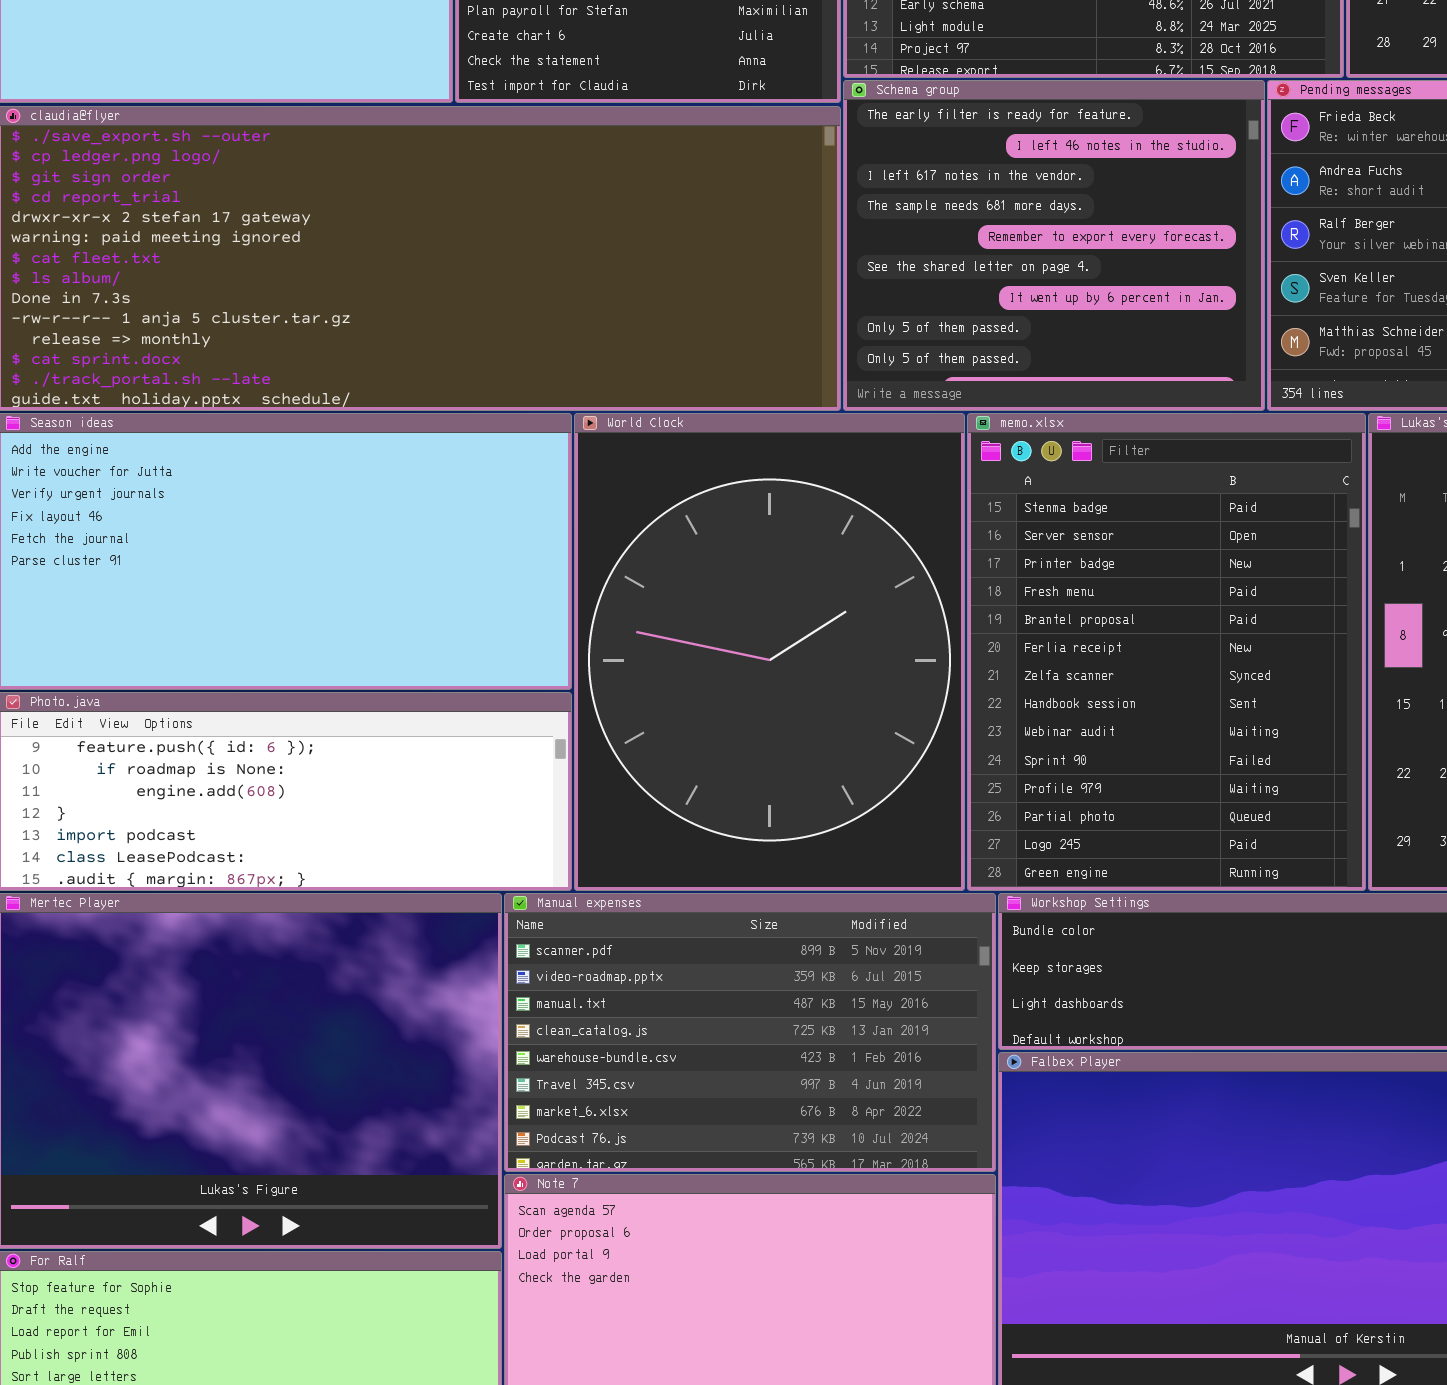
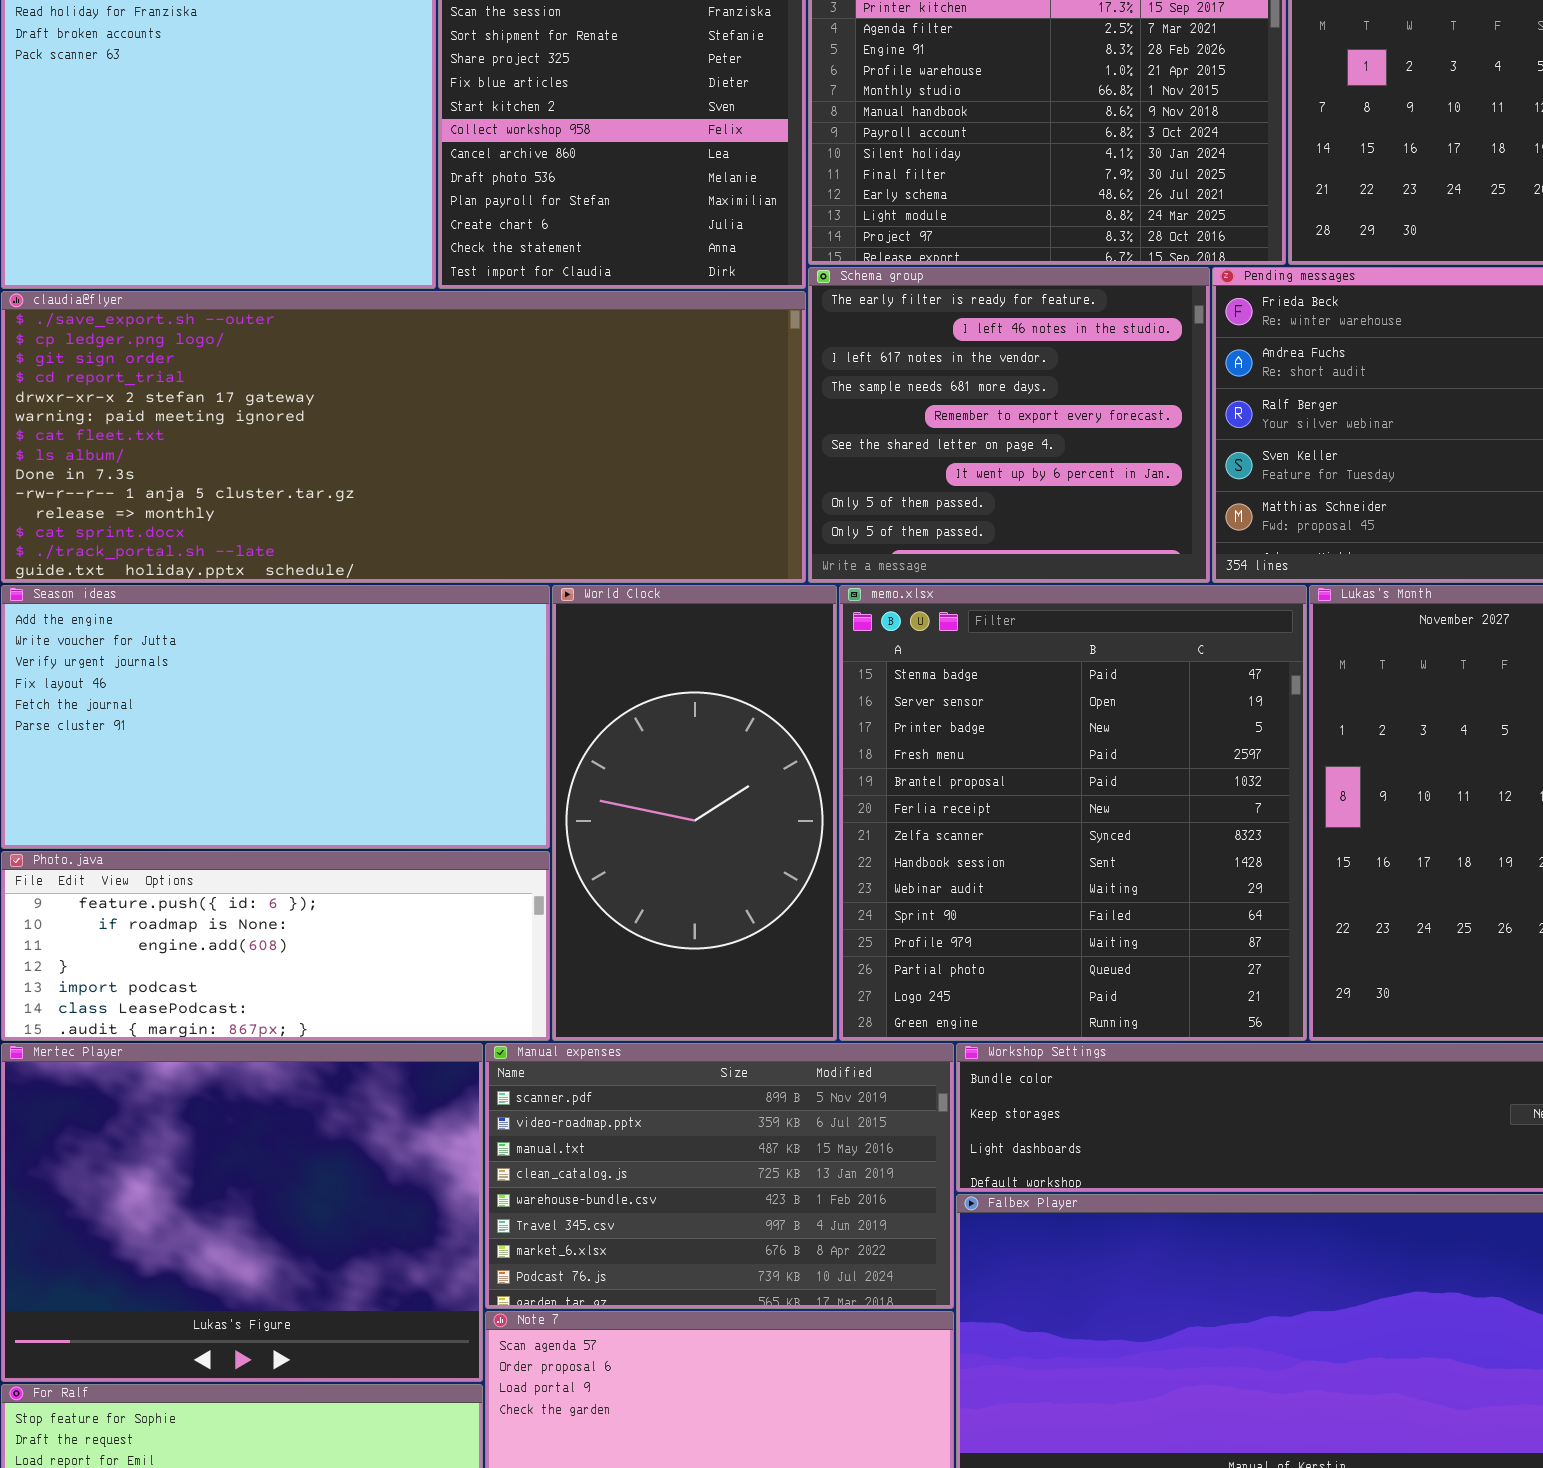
World Clock: [574,413,965,891] -> [552,585,837,1041], resized
memo.xlsx: [967,413,1366,891] -> [839,585,1307,1041], resized

